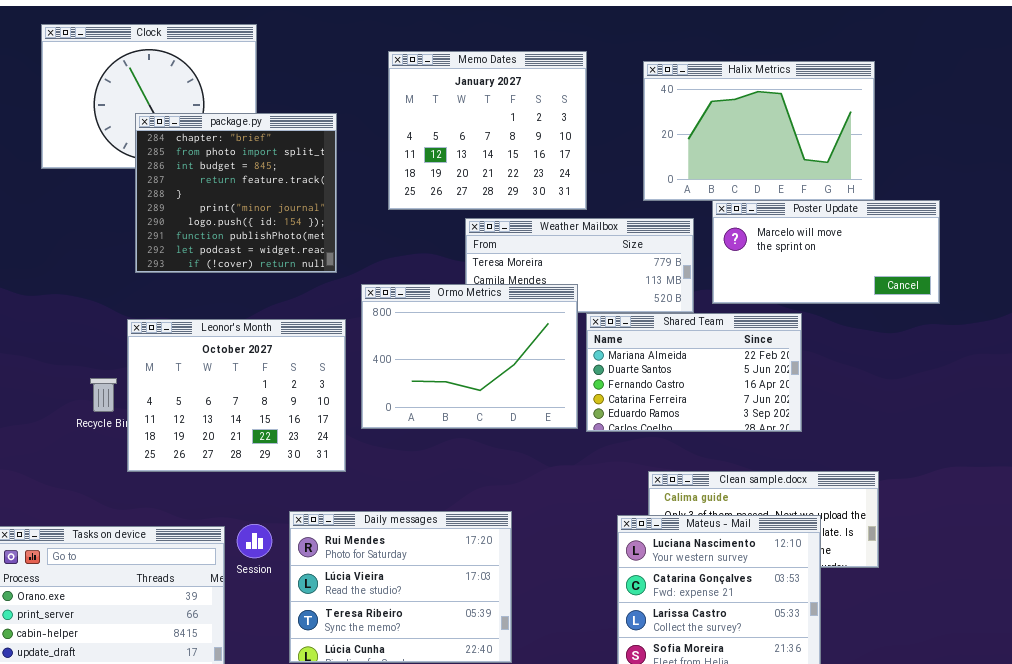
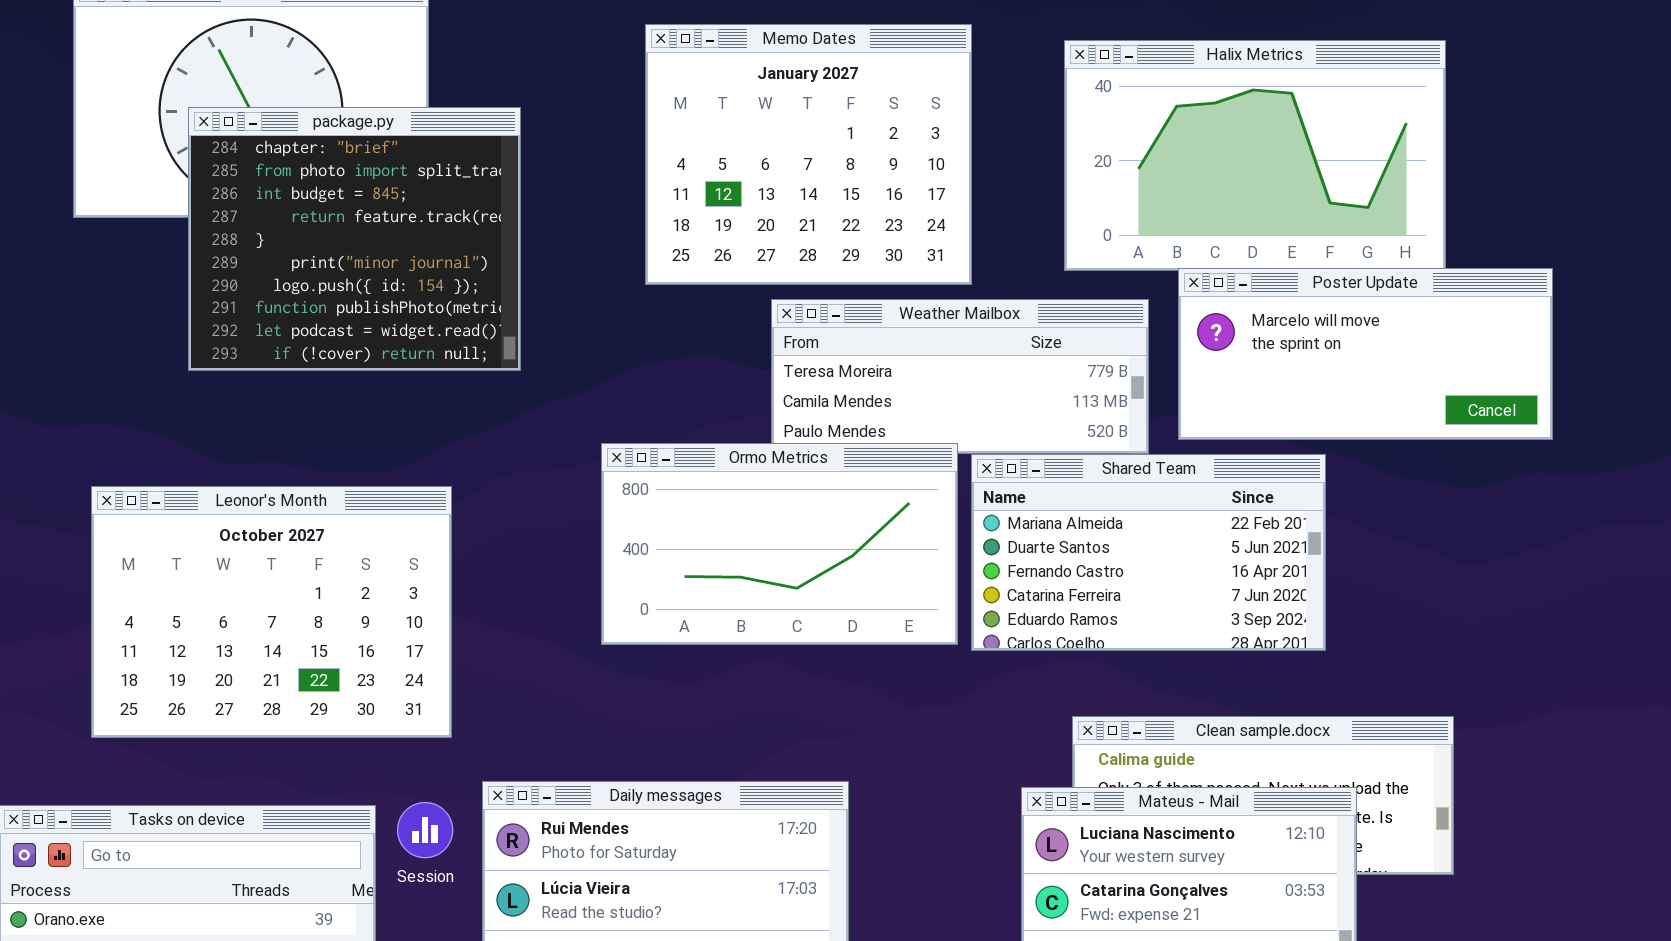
package.py: [135,113,337,273] -> [188,107,521,371], moved
Ormo Metrics: [361,284,578,429] -> [601,443,958,645], resized
Leonor's Month: [127,319,346,472] -> [91,486,452,738], moved

